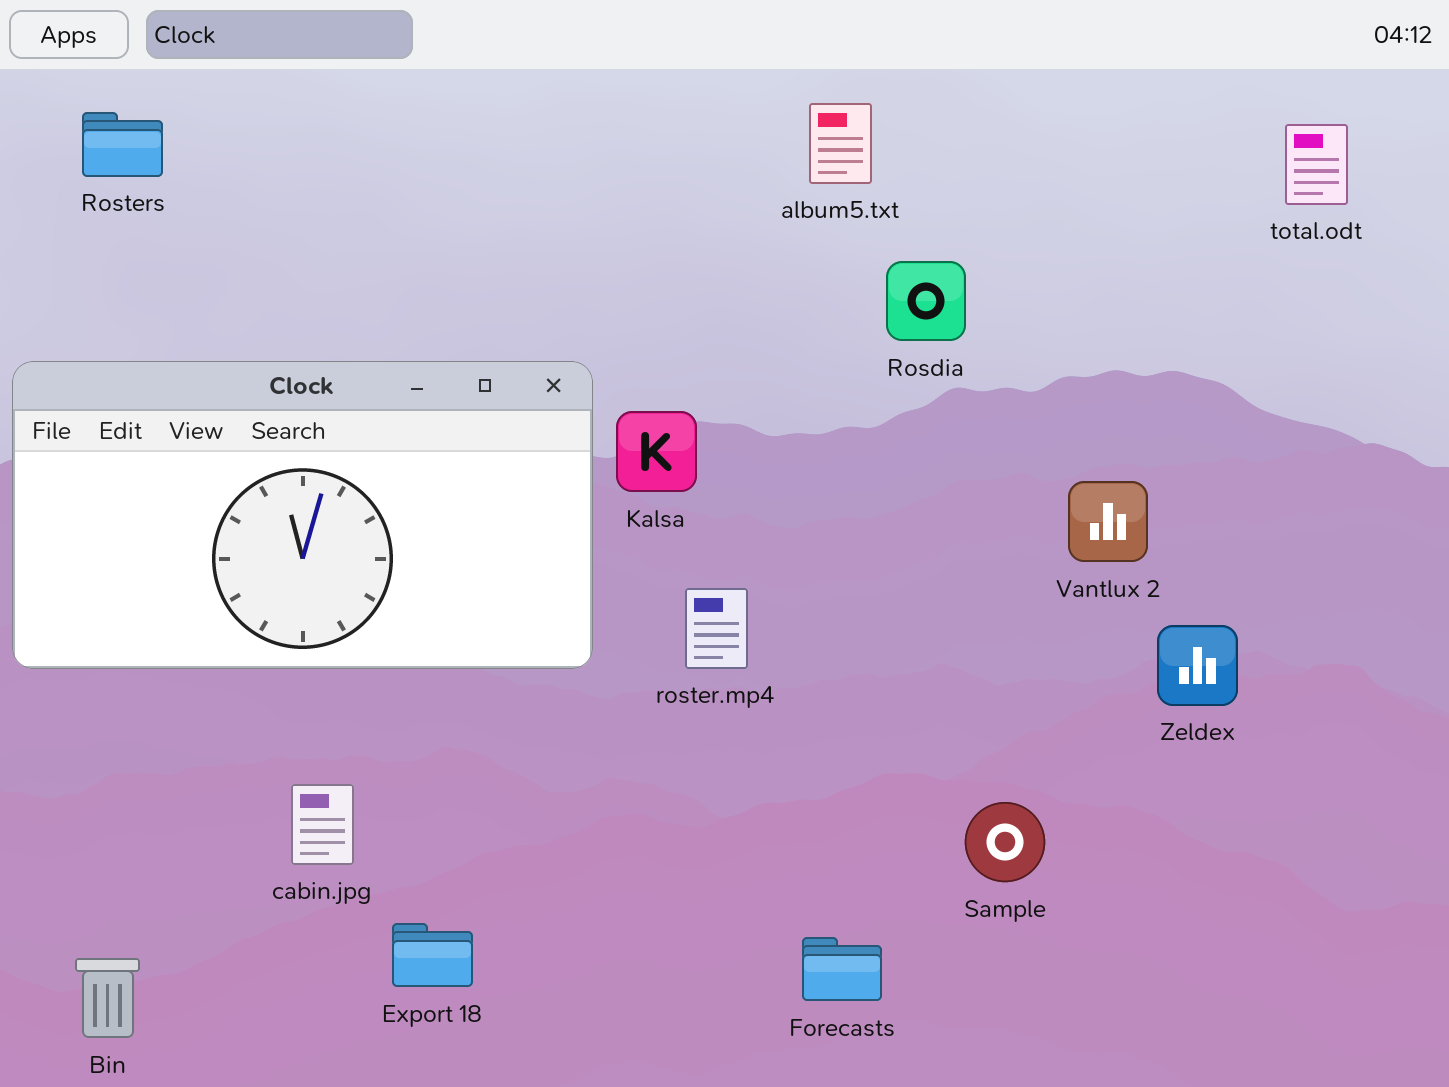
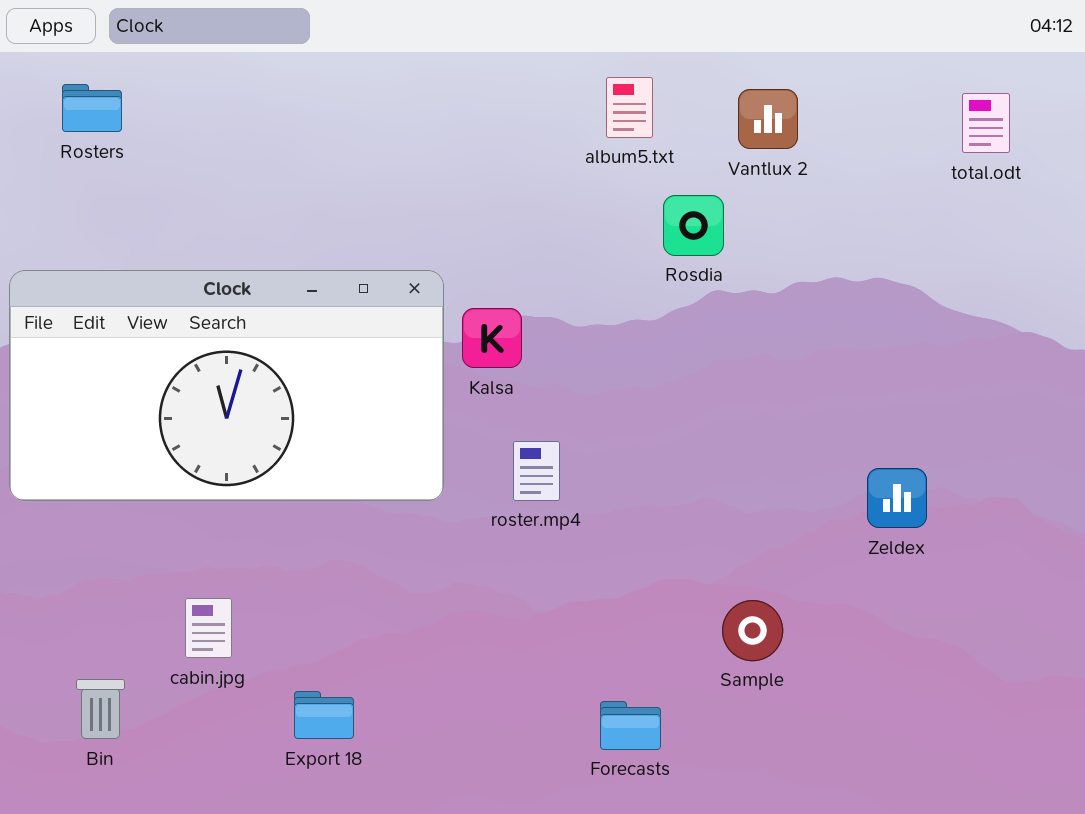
Vantlux 2: [1068,481,1148,562] -> [738,89,798,149], moved
cabin.jpg: [291,784,354,865] -> [185,598,232,658], moved
Bin: [75,958,140,1038] -> [76,679,125,739], moved

